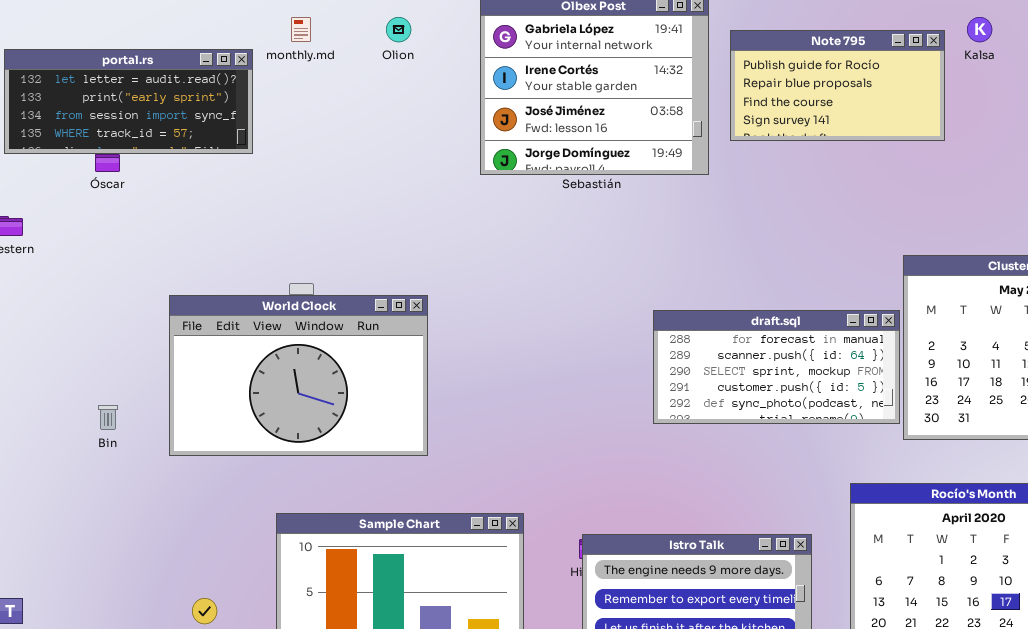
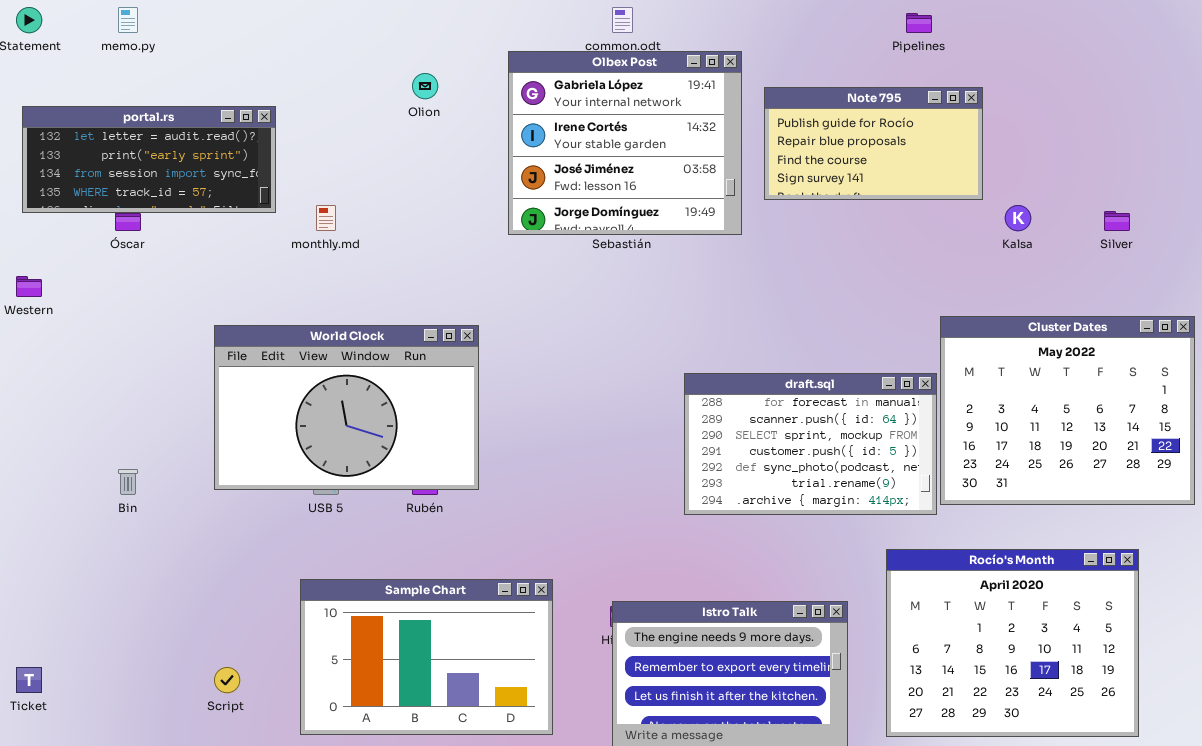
monthly.md: [291,17,311,42] -> [316,205,336,231], moved
Kalsa: [967,17,992,42] -> [1005,205,1031,231], moved
World Clock: [169,295,428,456] -> [214,325,479,490], moved
draft.sql: [653,310,900,424] -> [684,373,937,515], resized

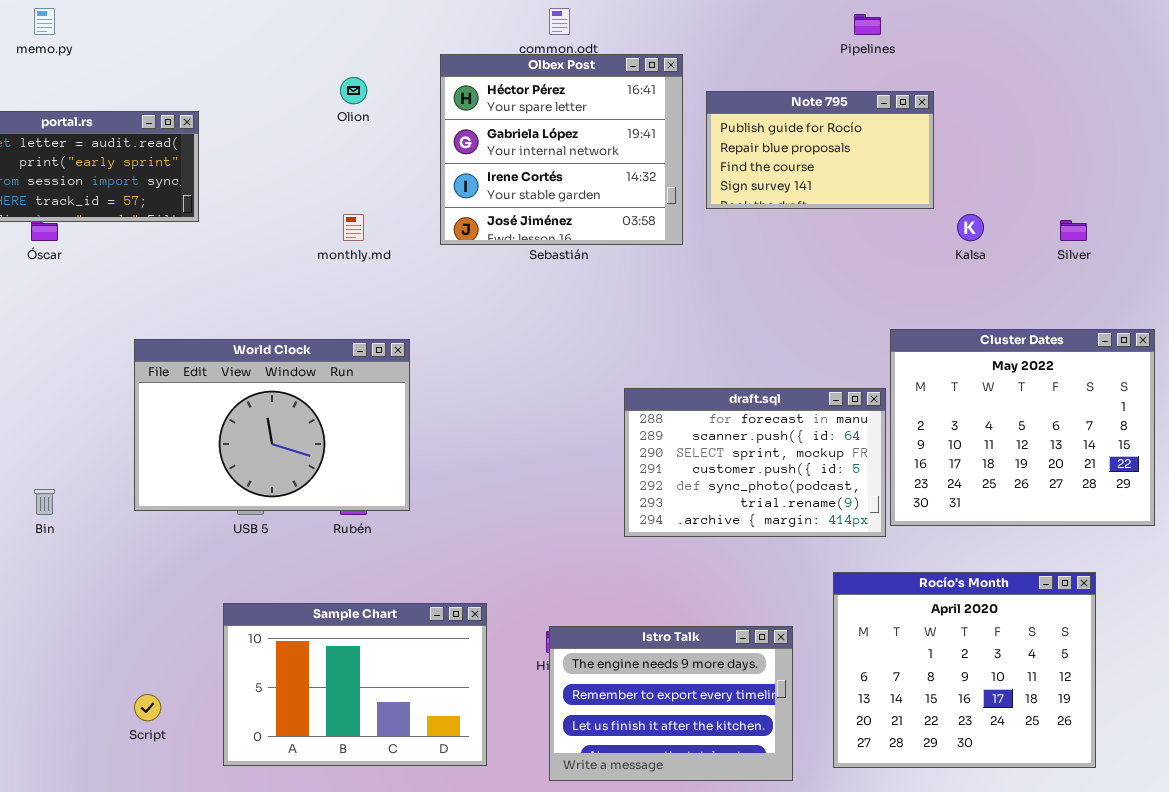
Olbex Post: [508,51,742,235] -> [440,54,683,245], scrolled up 1 row
monthly.md: [316,205,336,231] -> [343,214,364,241], moved

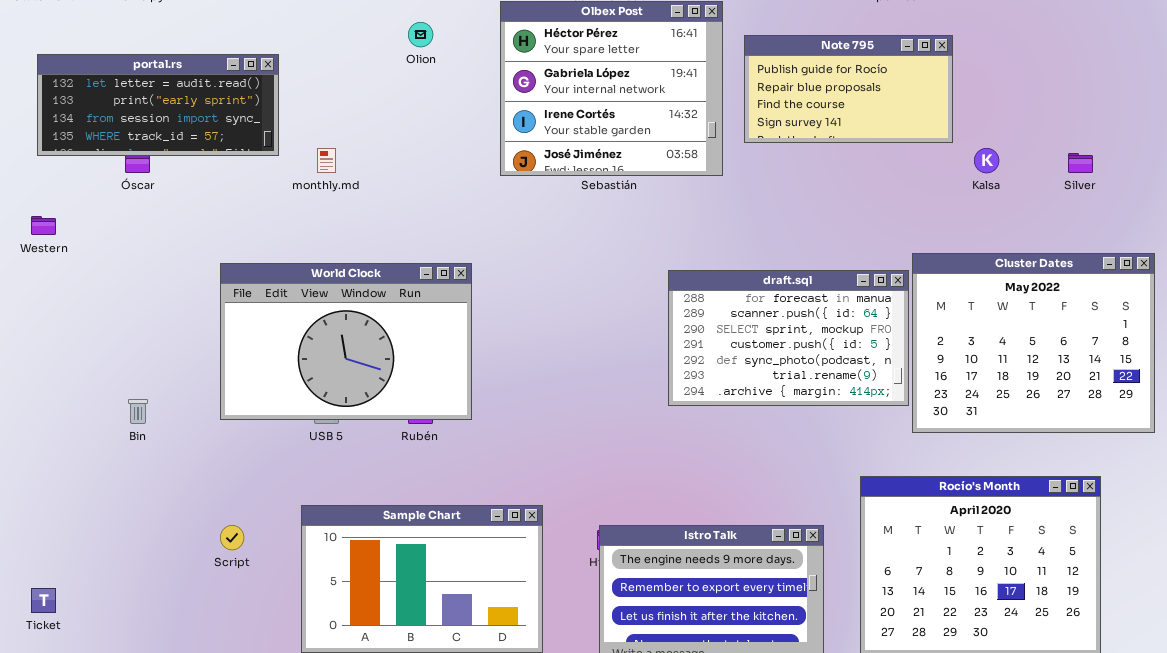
monthly.md: [343,214,364,241] -> [317,148,336,173], moved
draft.sql: [624,388,886,537] -> [668,270,909,406], moved
Script: [134,694,161,721] -> [220,525,244,550], moved

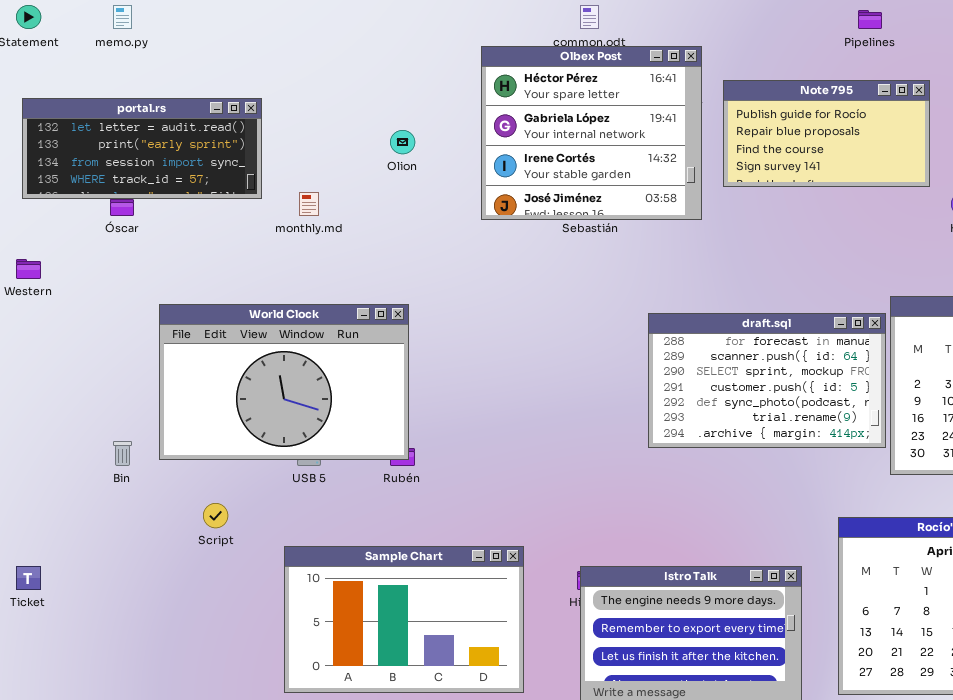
Olion: [408,22,433,47] -> [390,130,415,154], moved
World Clock: [220,263,472,420] -> [159,304,409,460], moved
Script: [220,525,244,550] -> [203,503,228,528], moved
Ticket: [31,588,56,613] -> [16,566,41,590], moved

